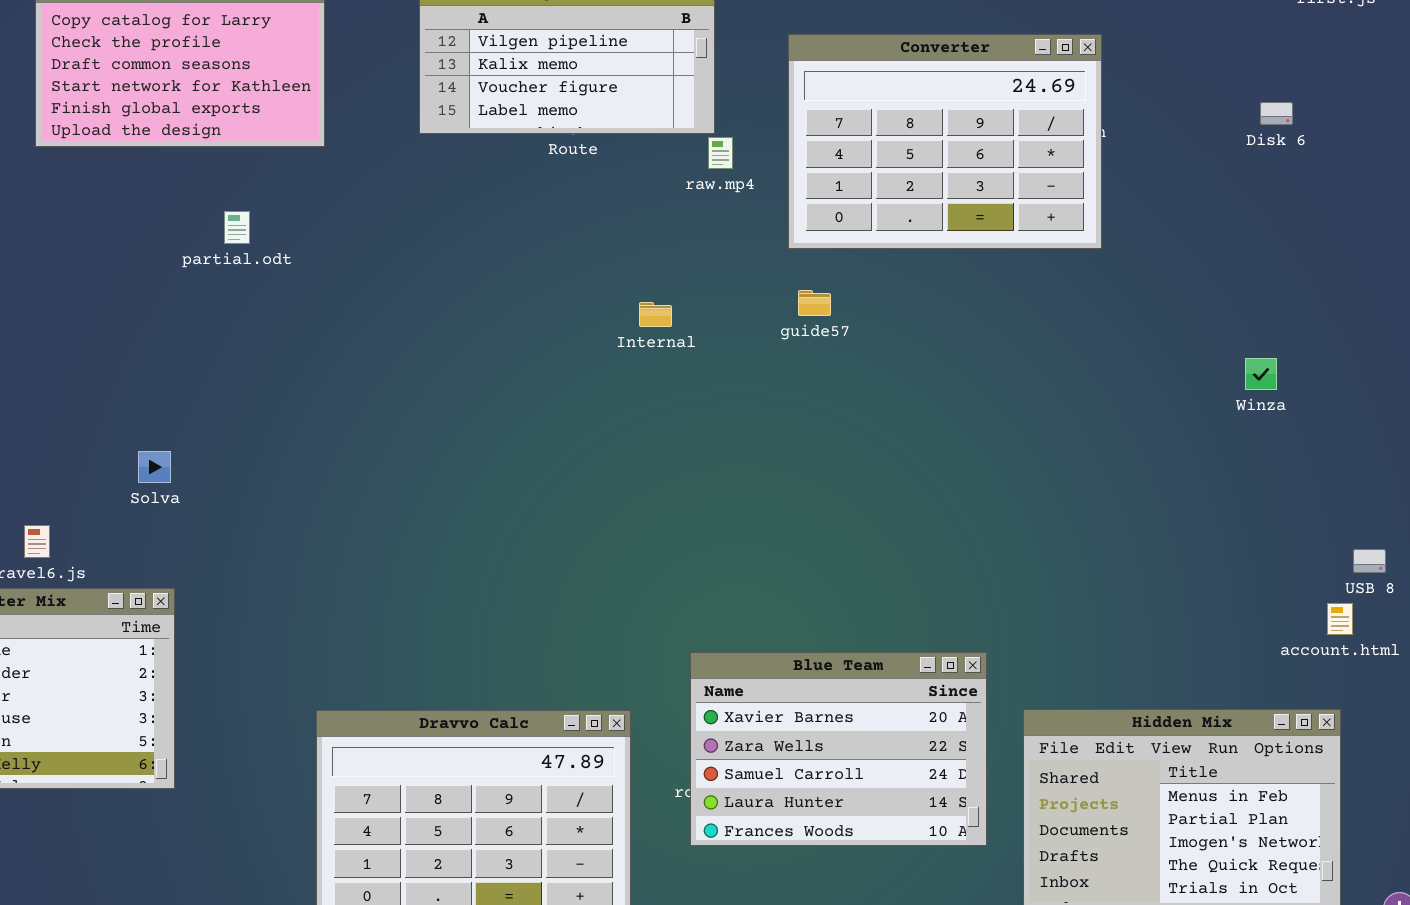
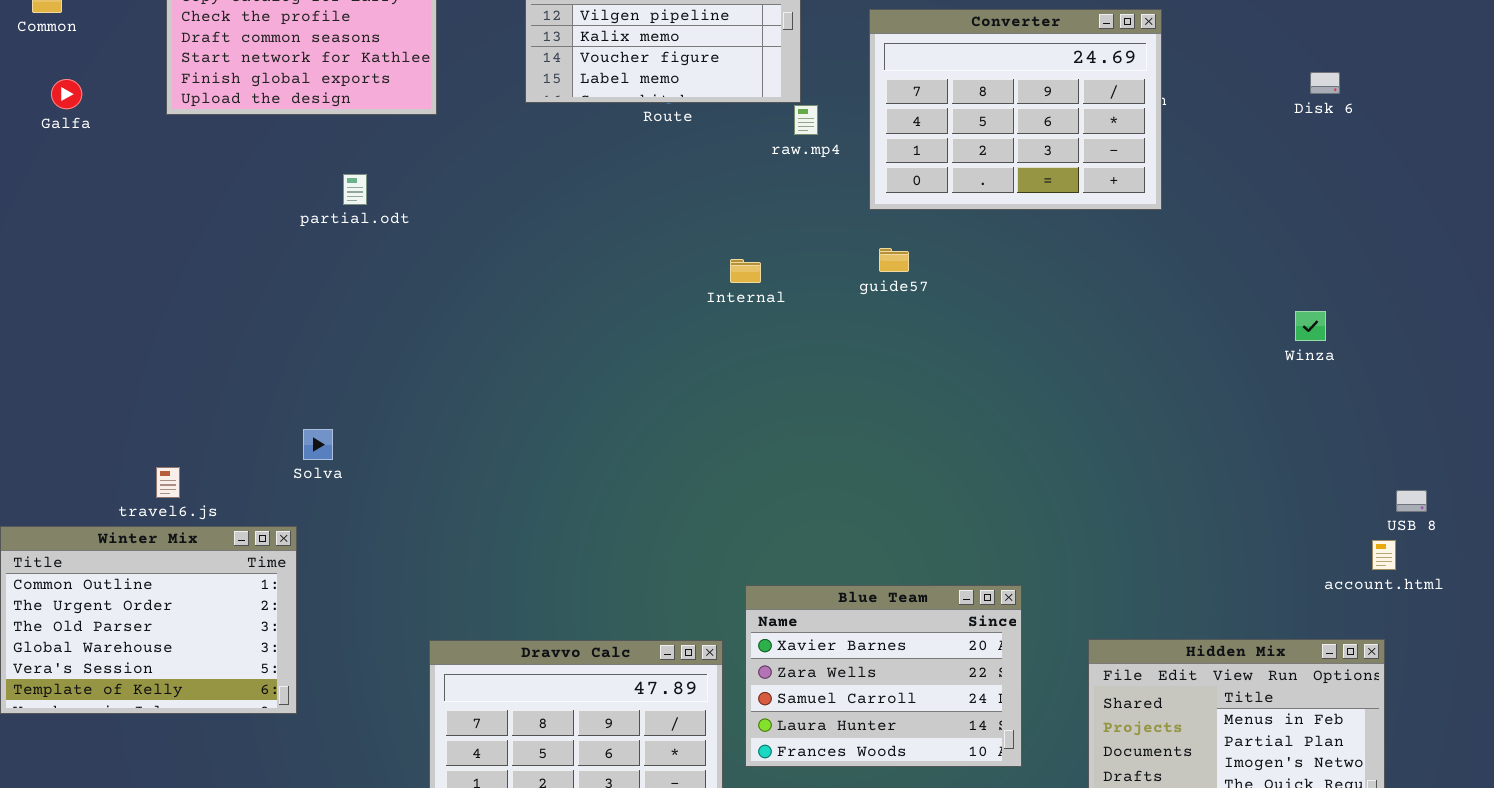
Solva: [138,451,171,483] -> [303,429,333,460], moved
Blue Team: [690,652,987,846] -> [745,585,1022,767], moved

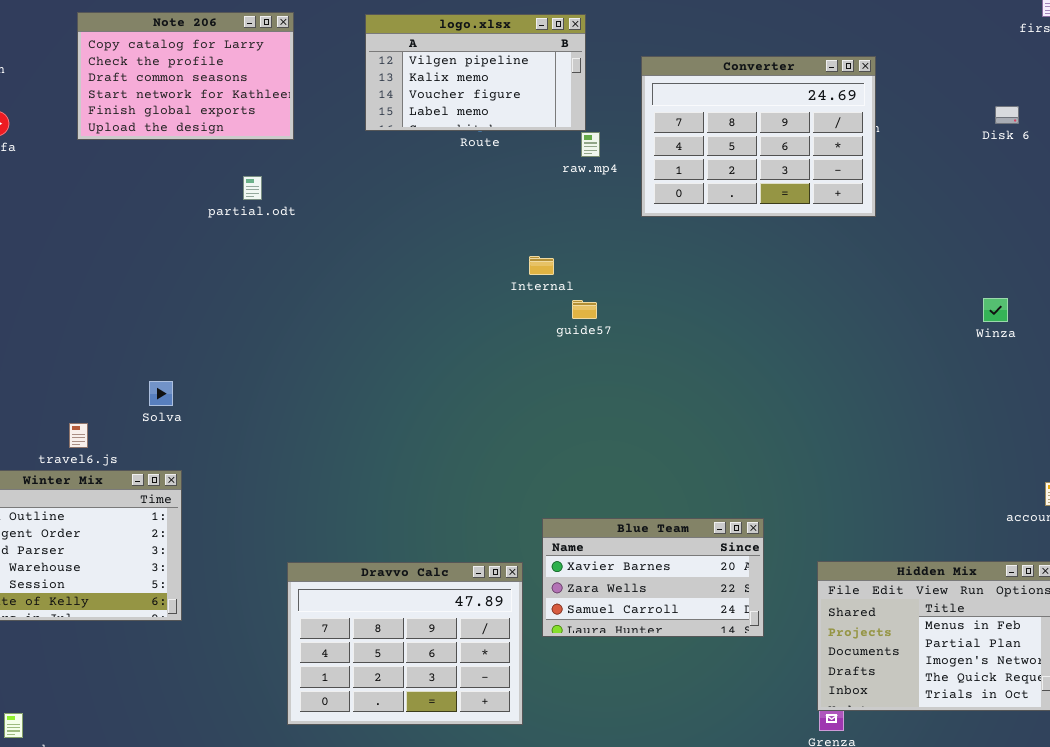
partial.odt: [343,174,367,205] -> [243,176,262,200], moved
guide57: [879,248,909,272] -> [572,300,597,319], moved
Solva: [303,429,333,460] -> [149,381,173,406], moved
Blue Team: [745,585,1022,767] -> [542,518,764,637], resized

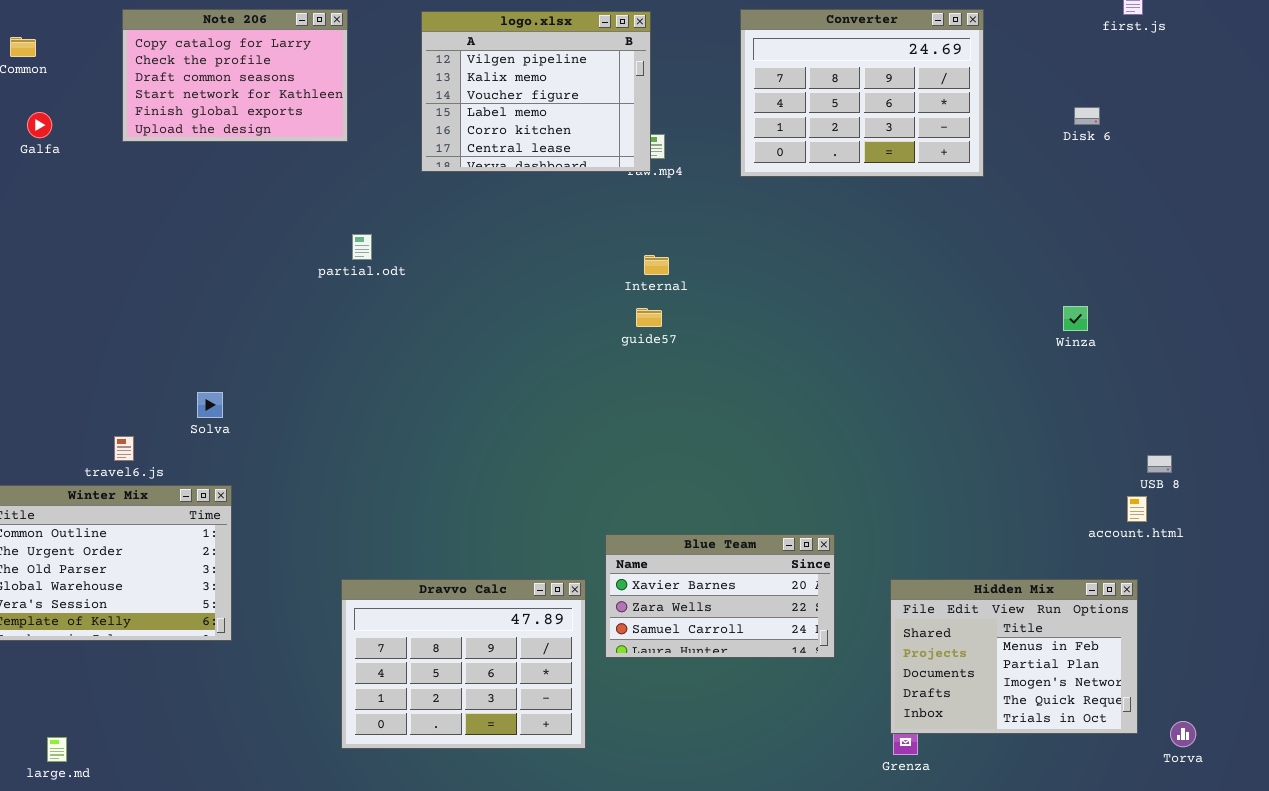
logo.xlsx: [365,14,586,131] -> [421,11,651,172], resized
Converter: [641,56,876,217] -> [740,9,984,177], moved
partial.odt: [243,176,262,200] -> [352,234,372,260], moved
Internal: [529,256,554,275] -> [644,255,669,275], moved

